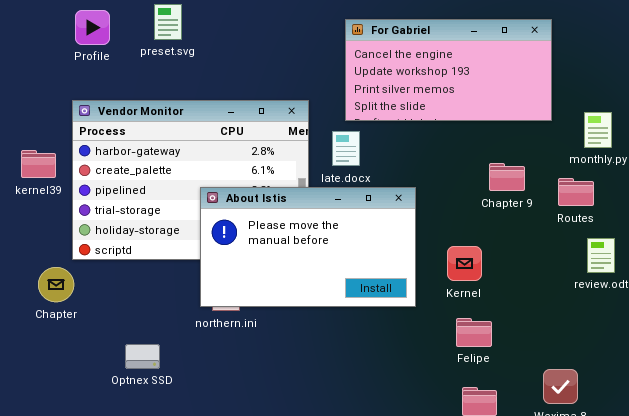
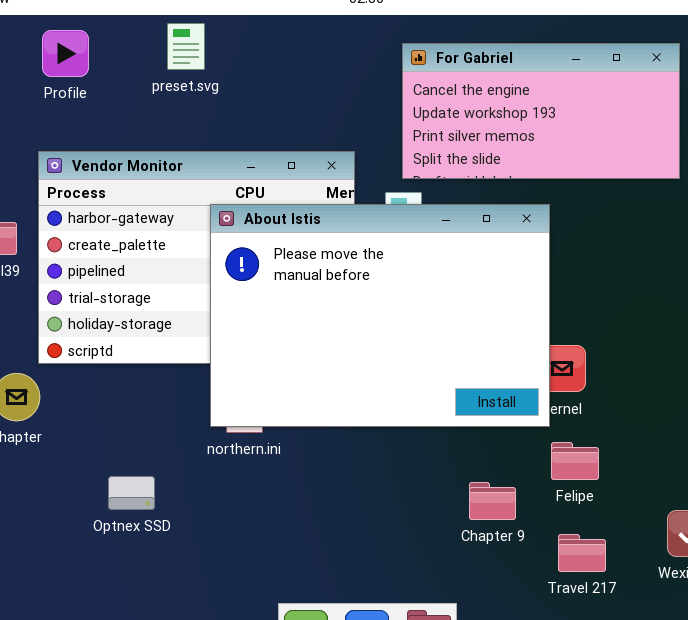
preset.svg: [154,4,182,40] -> [167,23,205,70], moved
Chapter 9: [489,163,525,191] -> [469,482,516,520], moved
About Istis: [200,187,416,307] -> [210,204,550,427], resized

